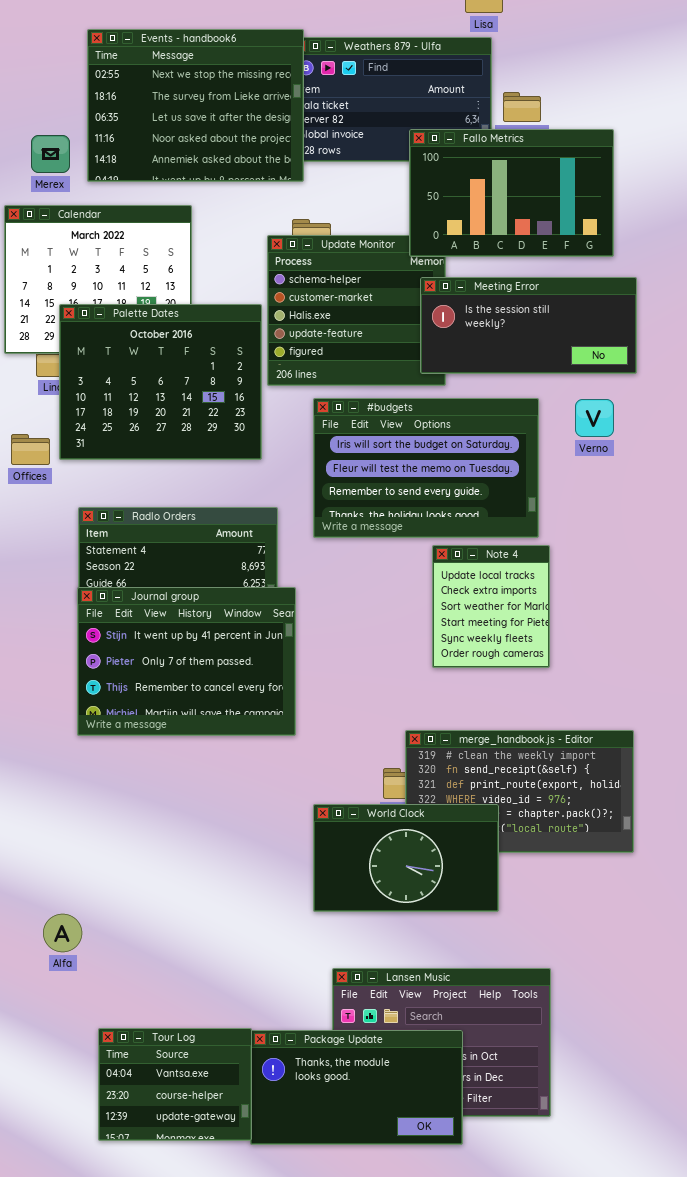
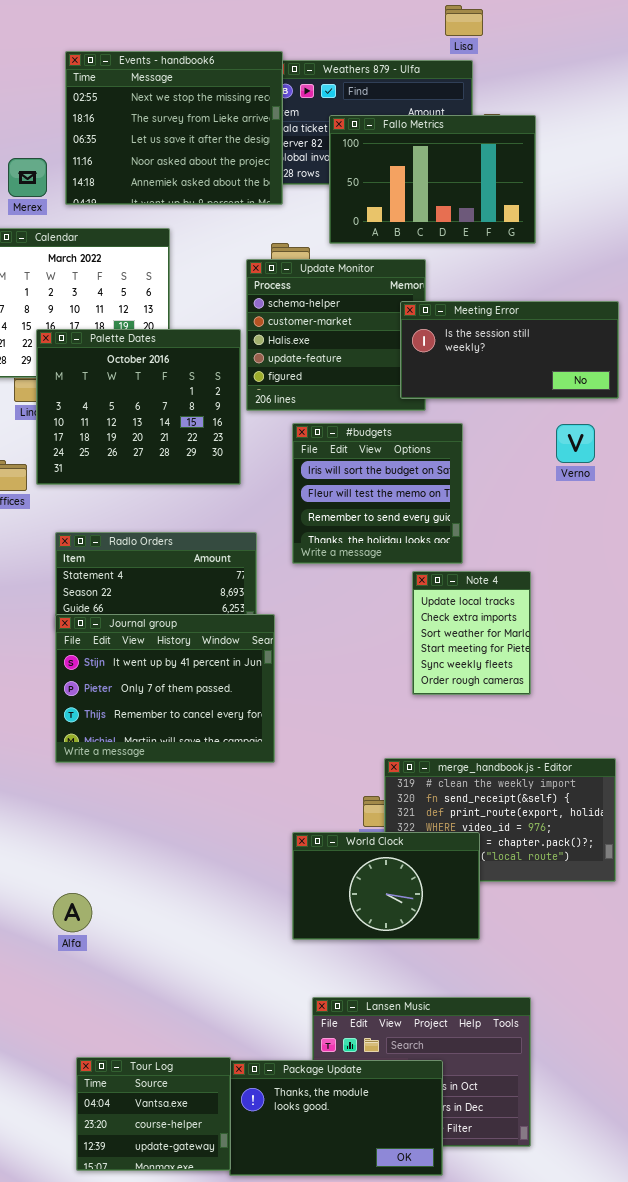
Fallo Metrics: [409,129,614,257] -> [329,115,536,244], moved
#budgets: [313,398,539,538] -> [292,423,463,564], resized
Alfa: [43,914,82,952] -> [53,893,92,932], moved

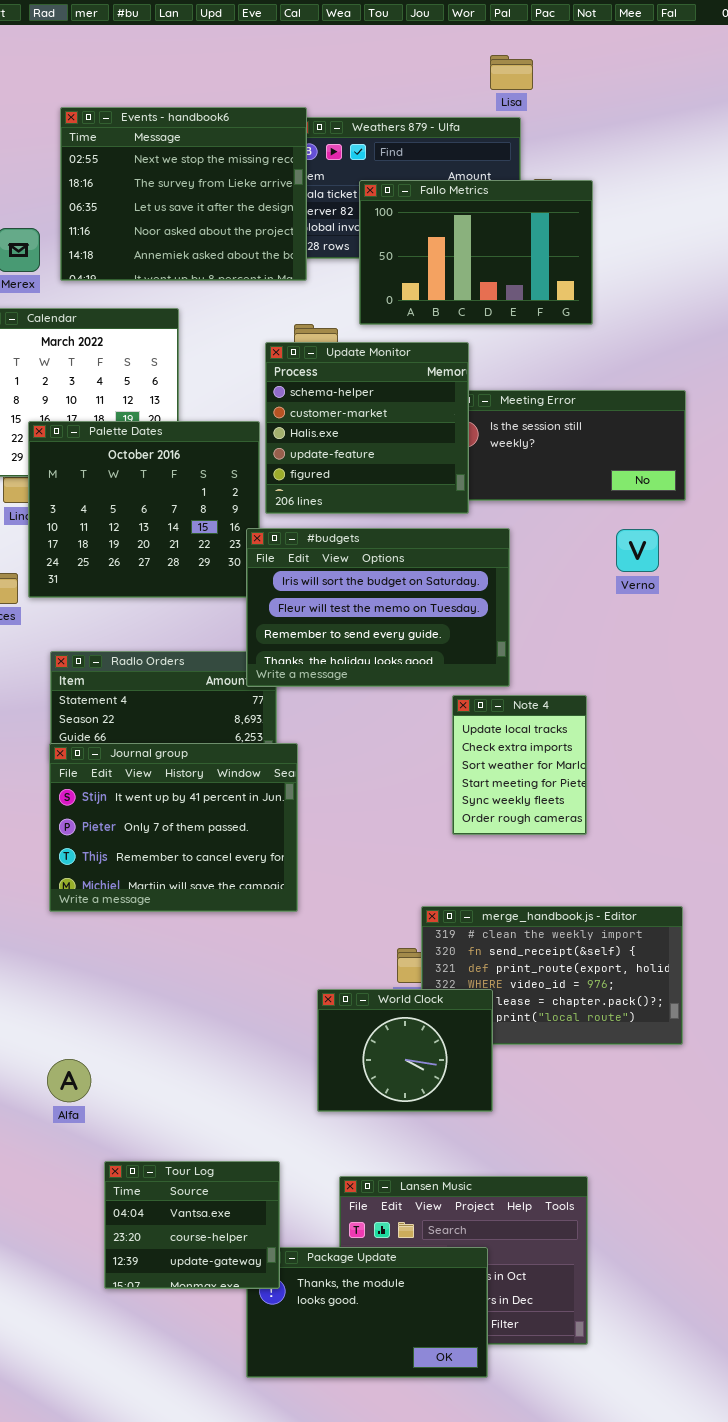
Update Monitor: [246,259,426,411] -> [265,342,469,514], raised
#budgets: [292,423,463,564] -> [246,528,510,687], resized
World Clock: [292,832,480,940] -> [317,989,493,1112], resized
Tour Log: [76,1057,231,1171] -> [104,1161,280,1289], moved

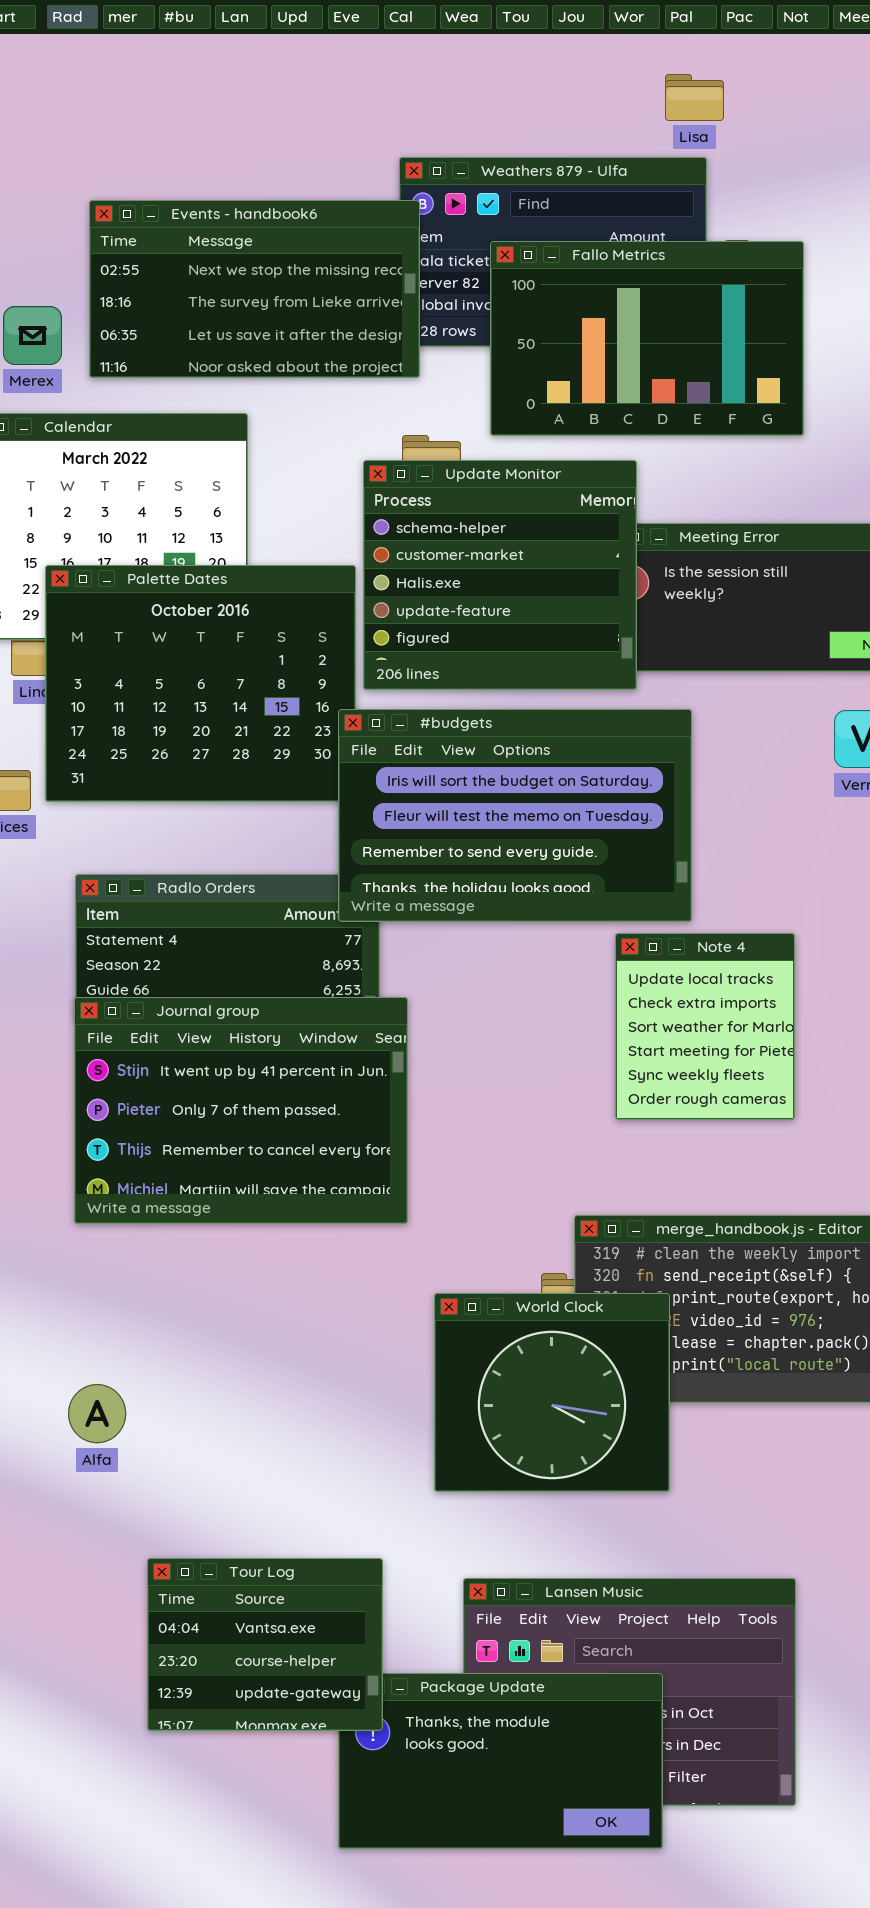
Events - handbook6: [60,107,307,281] -> [89,200,420,378], resized
World Clock: [317,989,493,1112] -> [434,1293,670,1492], resized
Alfa: [47,1059,91,1102] -> [68,1384,126,1443], moved

